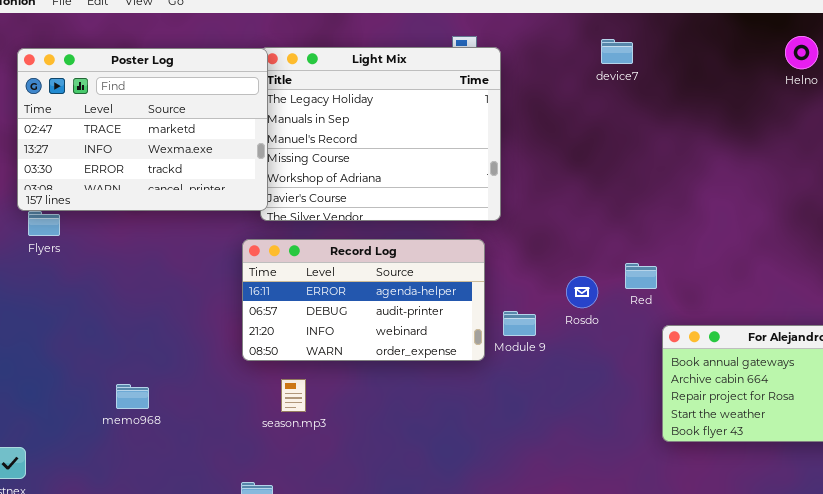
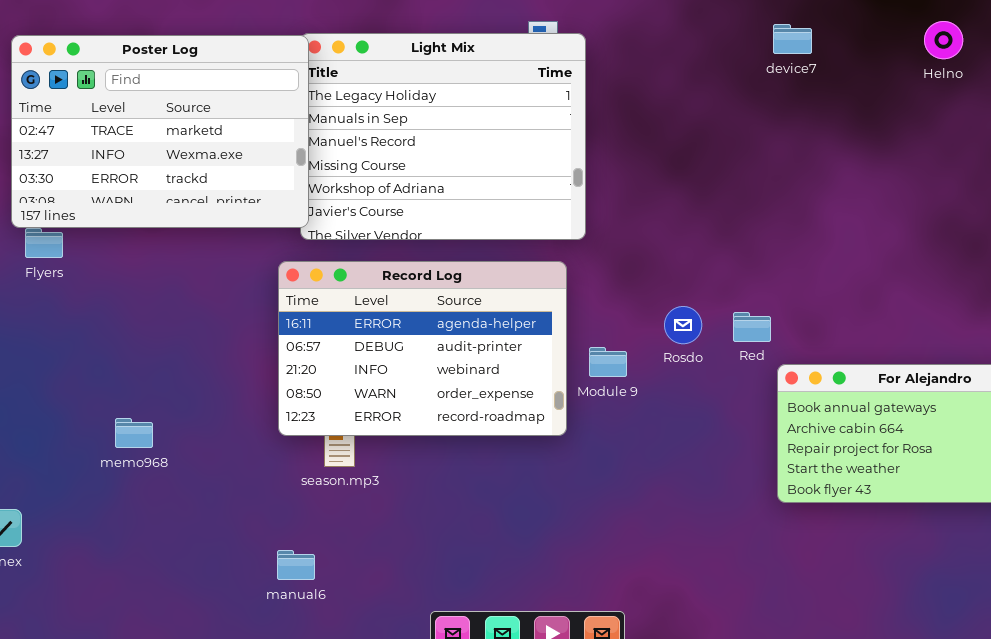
device7: [601,39,633,64] -> [773,24,812,54], moved
Record Log: [242,239,485,361] -> [278,261,567,436], resized
Red: [625,263,657,289] -> [733,312,771,342], moved
memo968: [116,384,149,409] -> [115,418,153,448], moved

